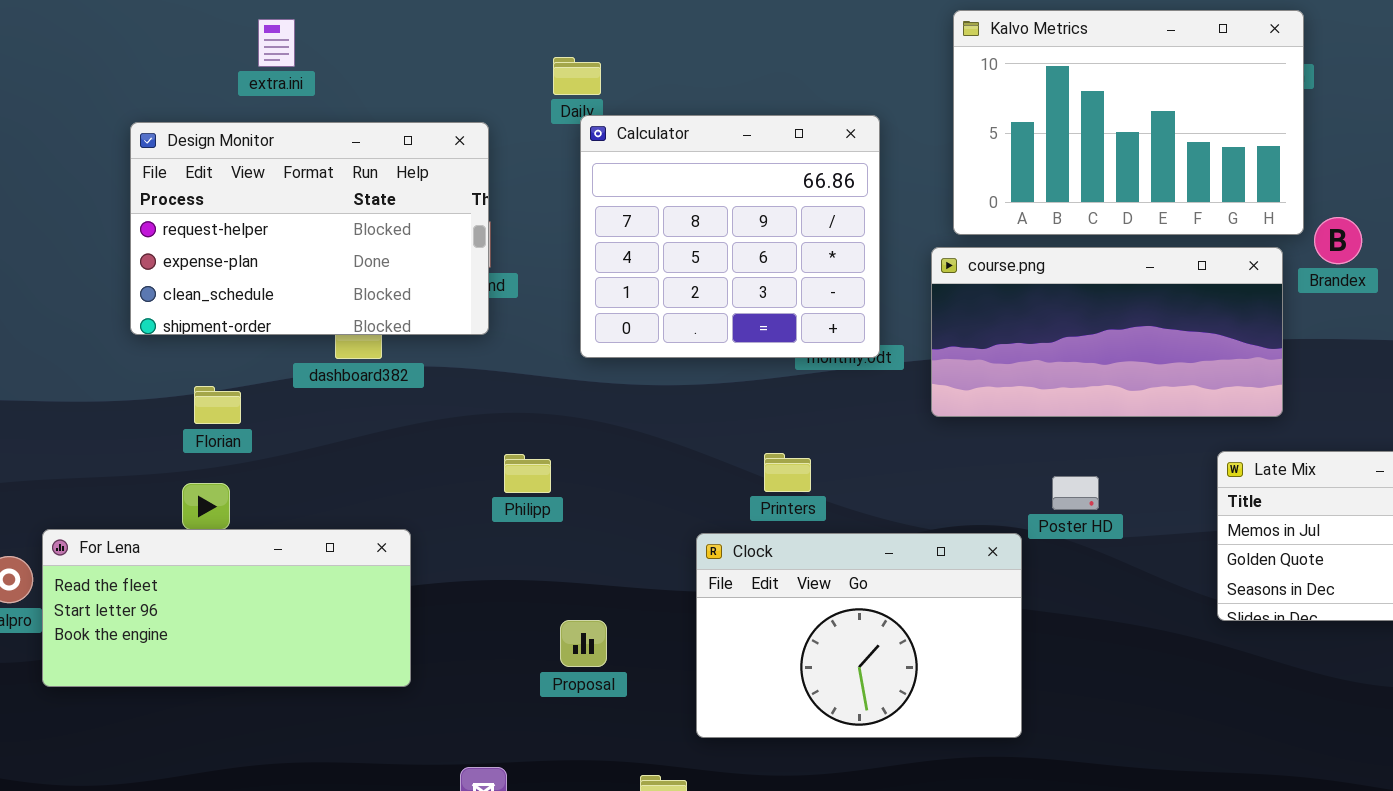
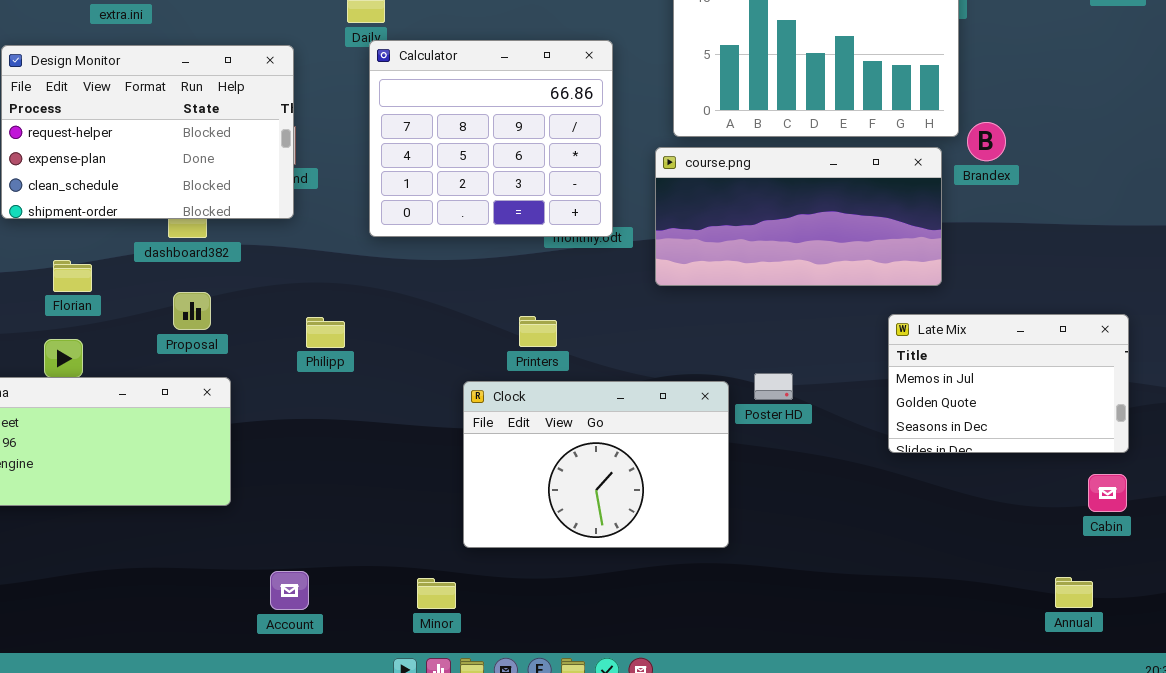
Poster HD: [1052,476,1099,510] -> [754,373,793,400], moved
Proposal: [560,620,607,667] -> [173,292,211,330], moved

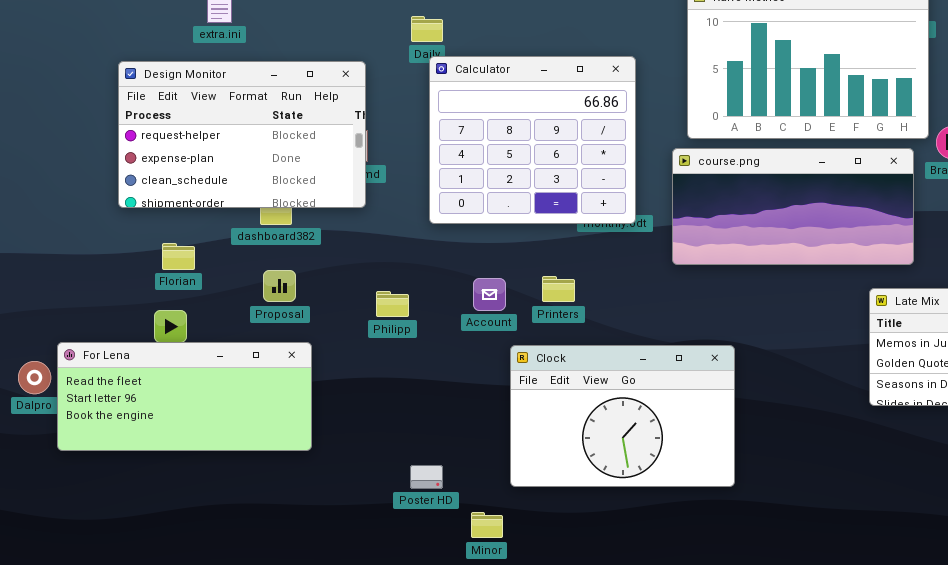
Printers: [519,316,557,347] -> [542,276,575,302], moved
Poster HD: [754,373,793,400] -> [410,465,443,489], moved
Account: [270,571,309,610] -> [473,278,506,311], moved

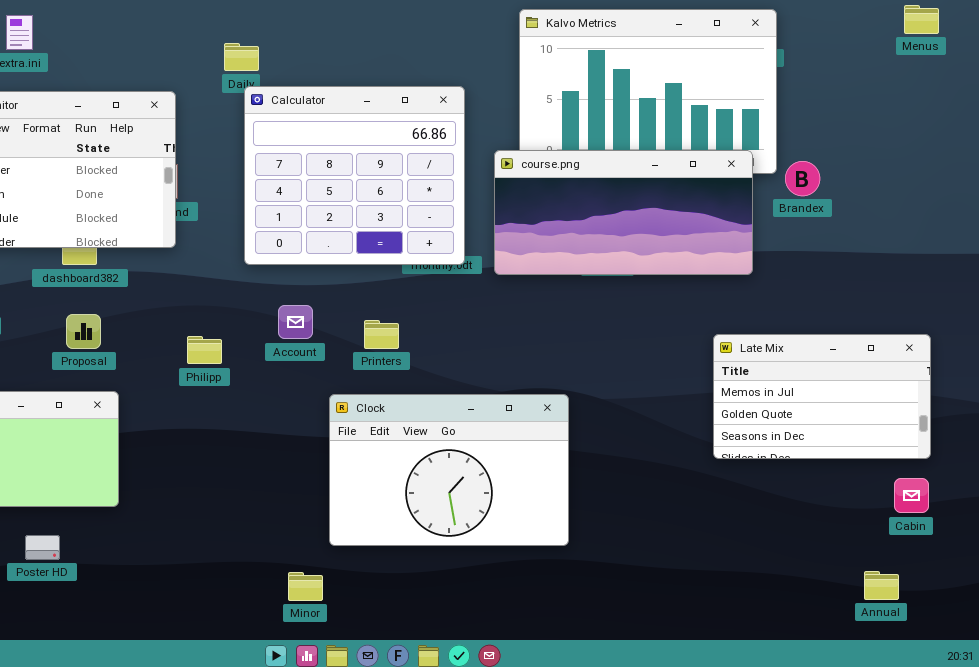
course.png: [672,148,914,265] -> [494,150,753,275], moved
Account: [473,278,506,311] -> [278,305,313,339], moved
Poster HD: [410,465,443,489] -> [25,535,60,560], moved

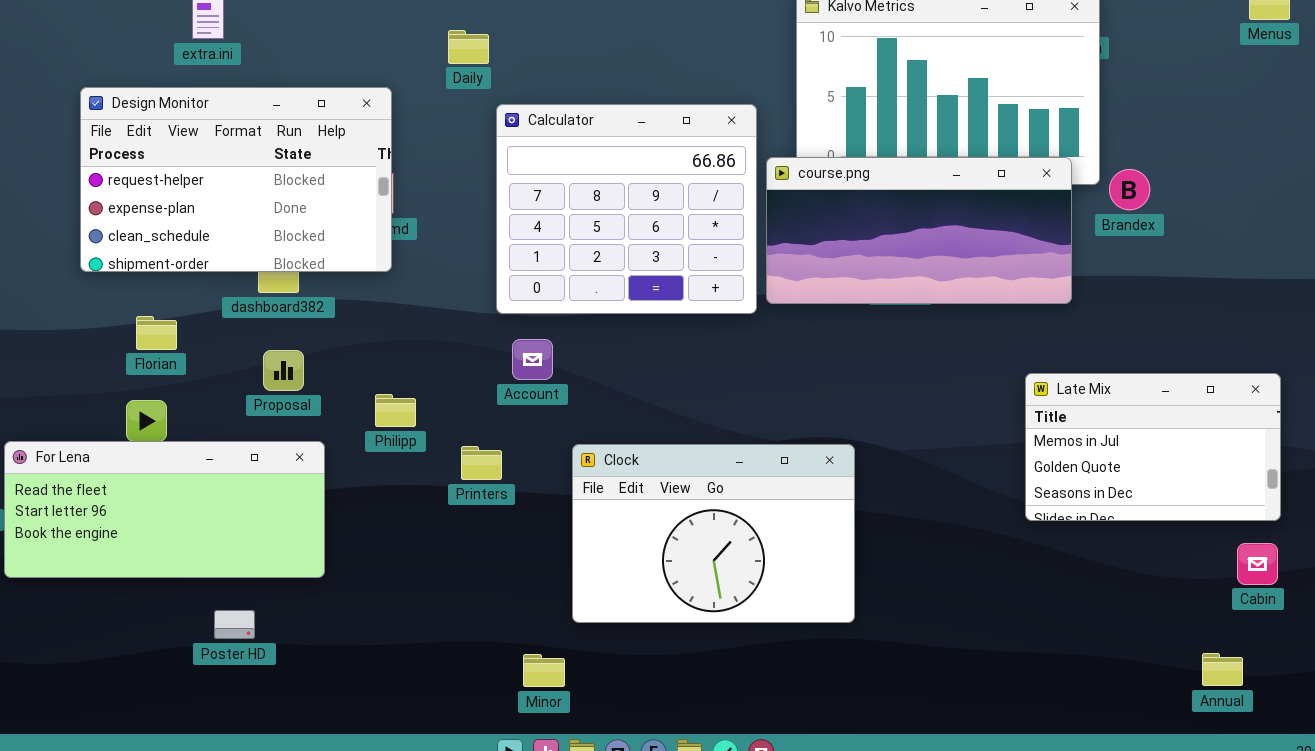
Calculator: [244,86,465,265] -> [496,104,757,314], moved
Printers: [364,320,399,349] -> [461,446,502,480], moved
Philipp: [187,336,222,364] -> [375,394,416,427], moved

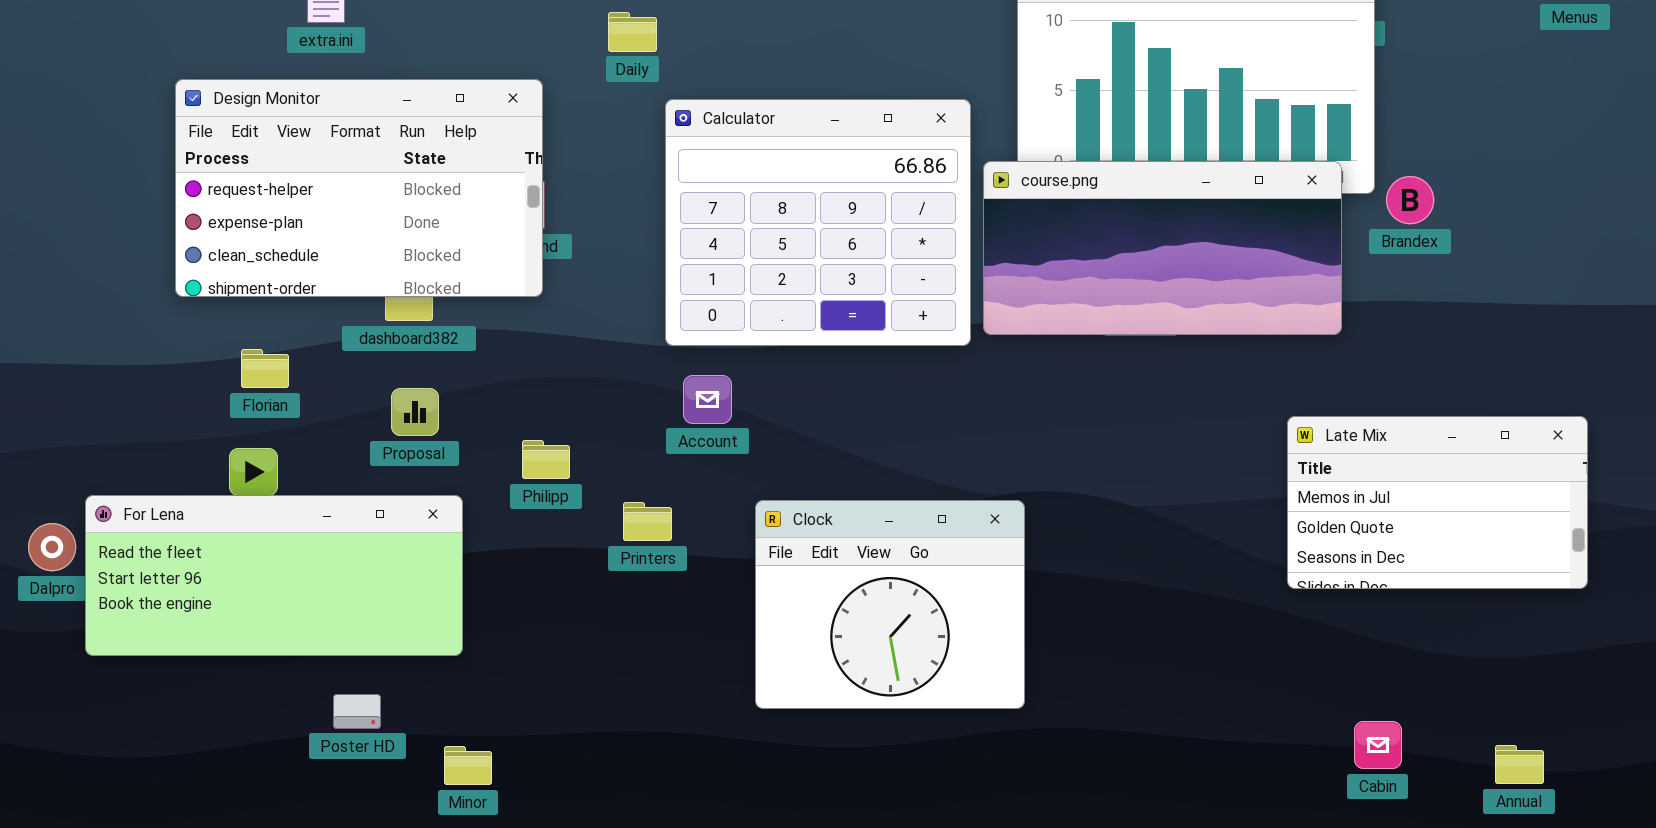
Clock: [572,444,855,623] -> [755,500,1025,709], resized
Cabin: [1237,543,1278,585] -> [1354,721,1402,769], moved
Minor: [523,654,565,687] -> [444,746,492,785], moved

